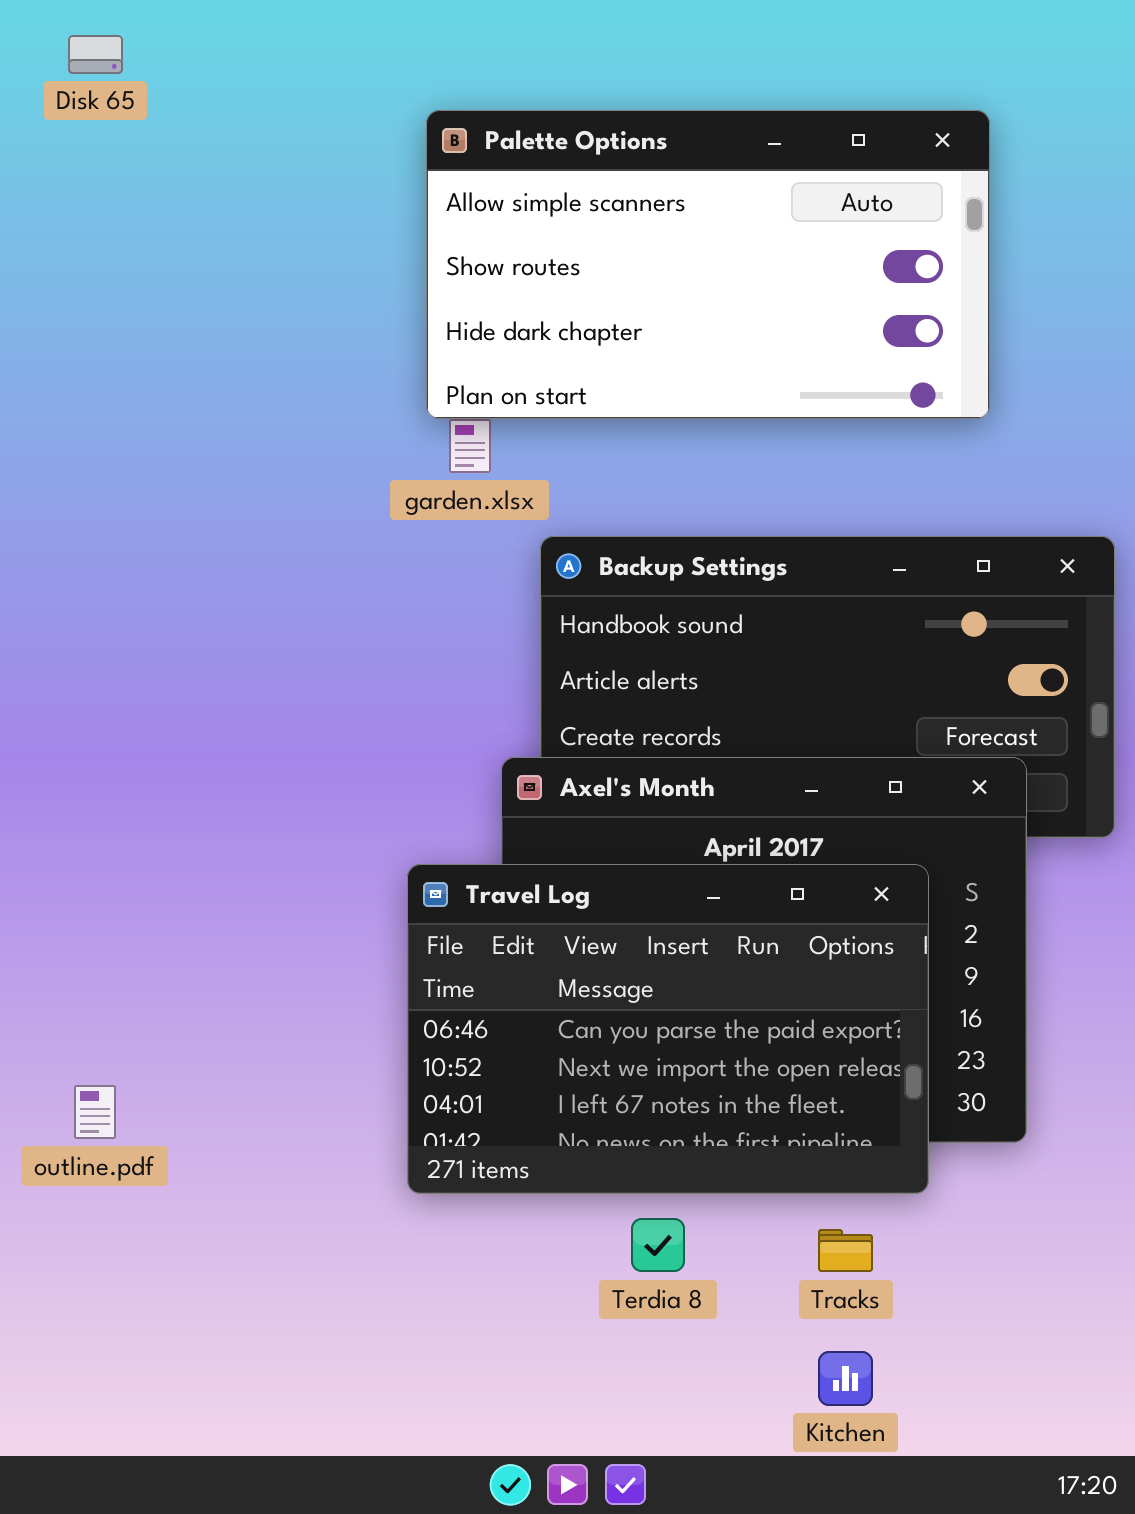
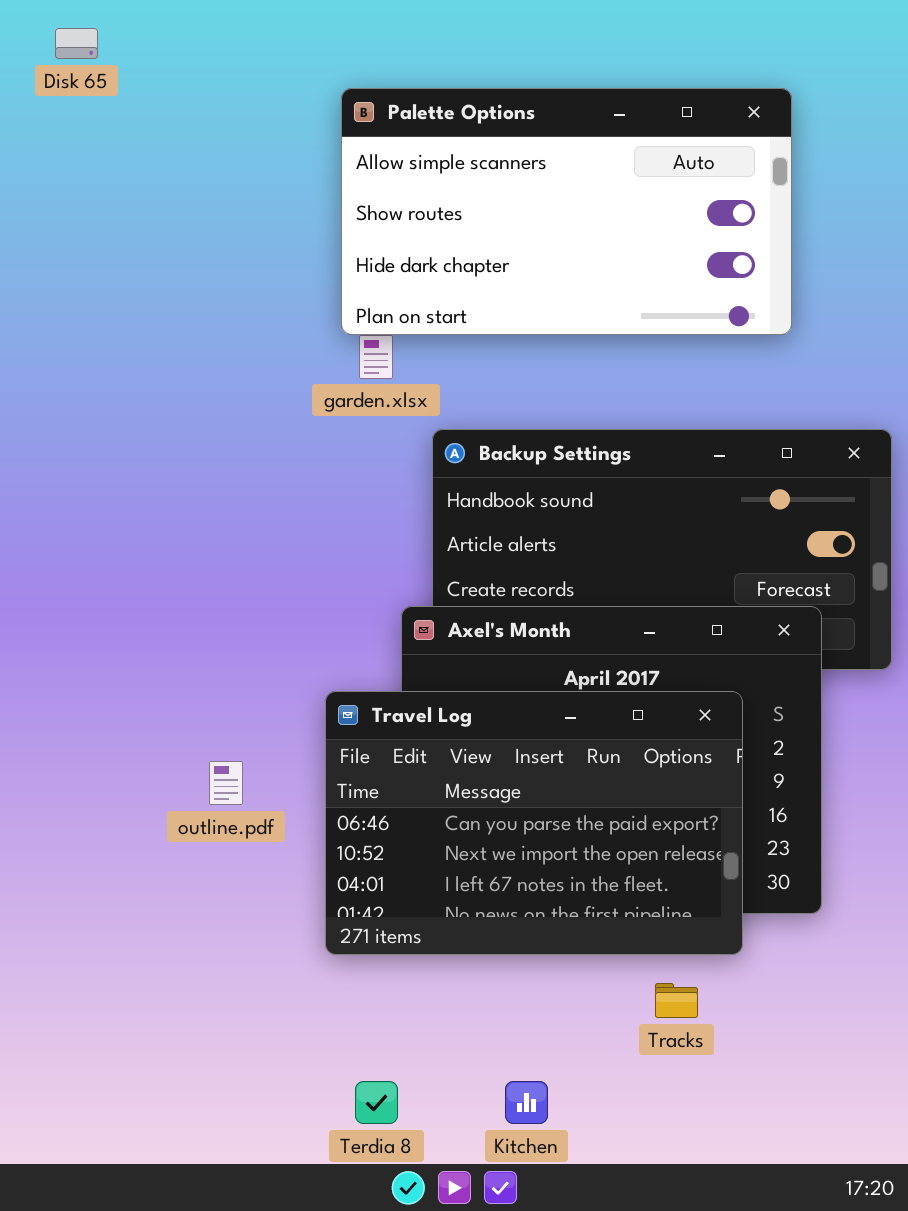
outline.pdf: [74,1085,116,1139] -> [209,761,243,805], moved
Terdia 8: [631,1218,685,1272] -> [355,1081,398,1124], moved
Kitchen: [818,1351,873,1406] -> [505,1081,548,1124], moved

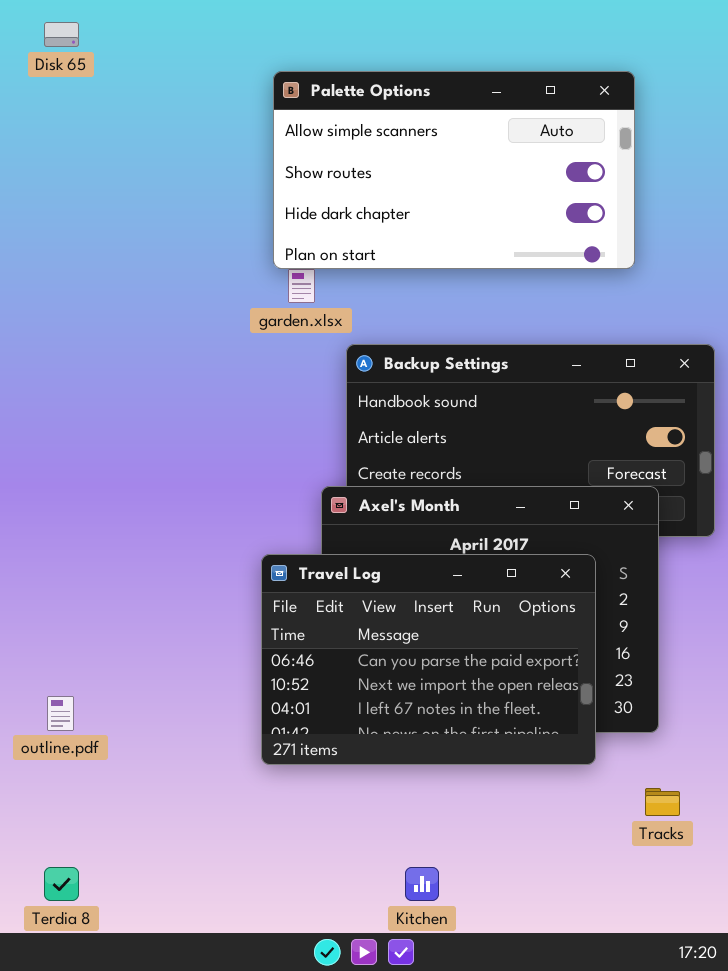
outline.pdf: [209,761,243,805] -> [47,696,74,731], moved
Tracks: [655,983,698,1018] -> [645,788,680,816], moved
Terdia 8: [355,1081,398,1124] -> [44,867,79,901], moved

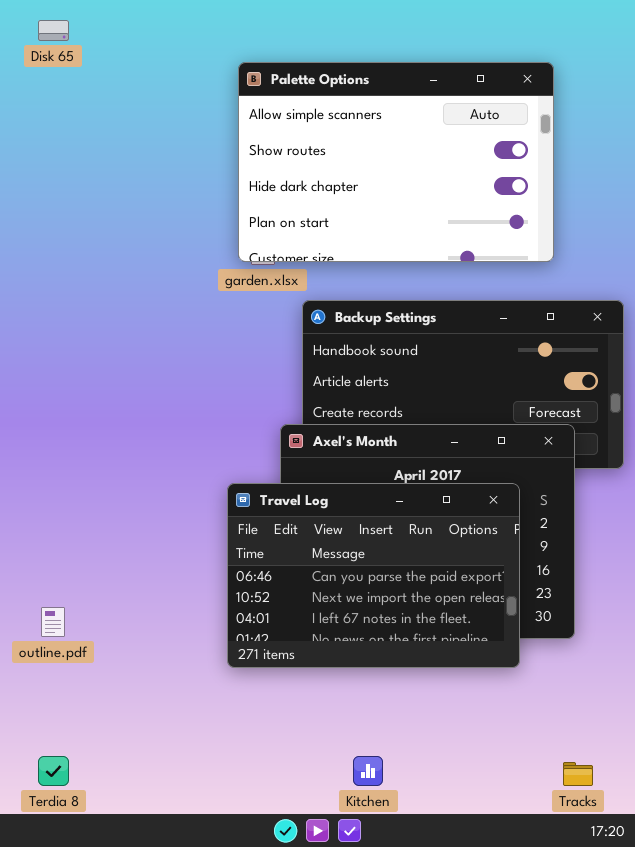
Palette Options: [273,71,635,269] -> [238,62,554,262], resized
Tracks: [645,788,680,816] -> [563,762,593,786], moved

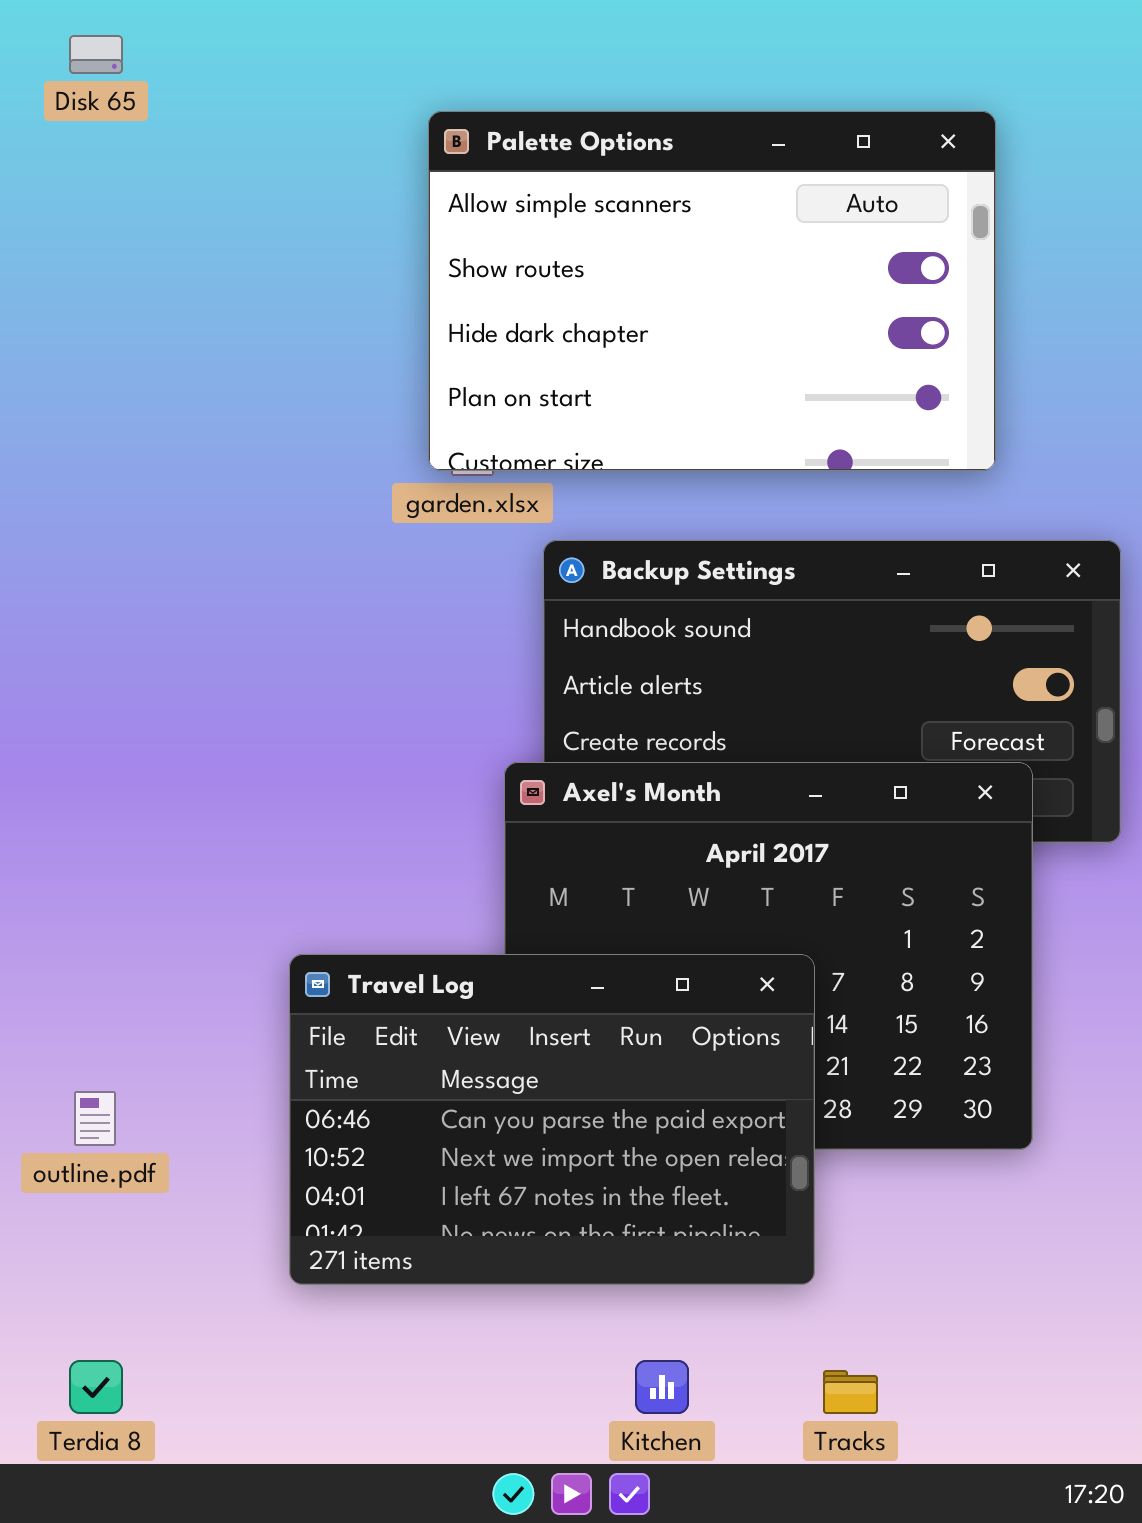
Travel Log: [227,483,520,668] -> [289,954,815,1285], moved
Tracks: [563,762,593,786] -> [823,1370,878,1414], moved

